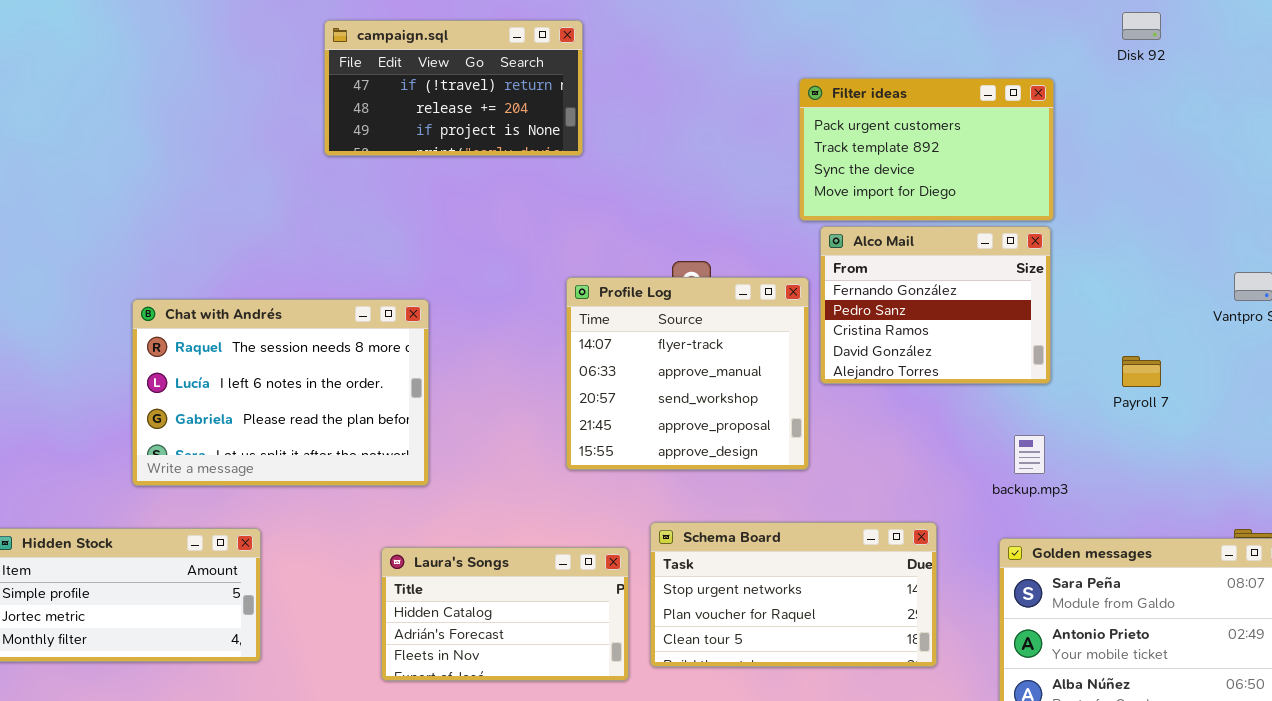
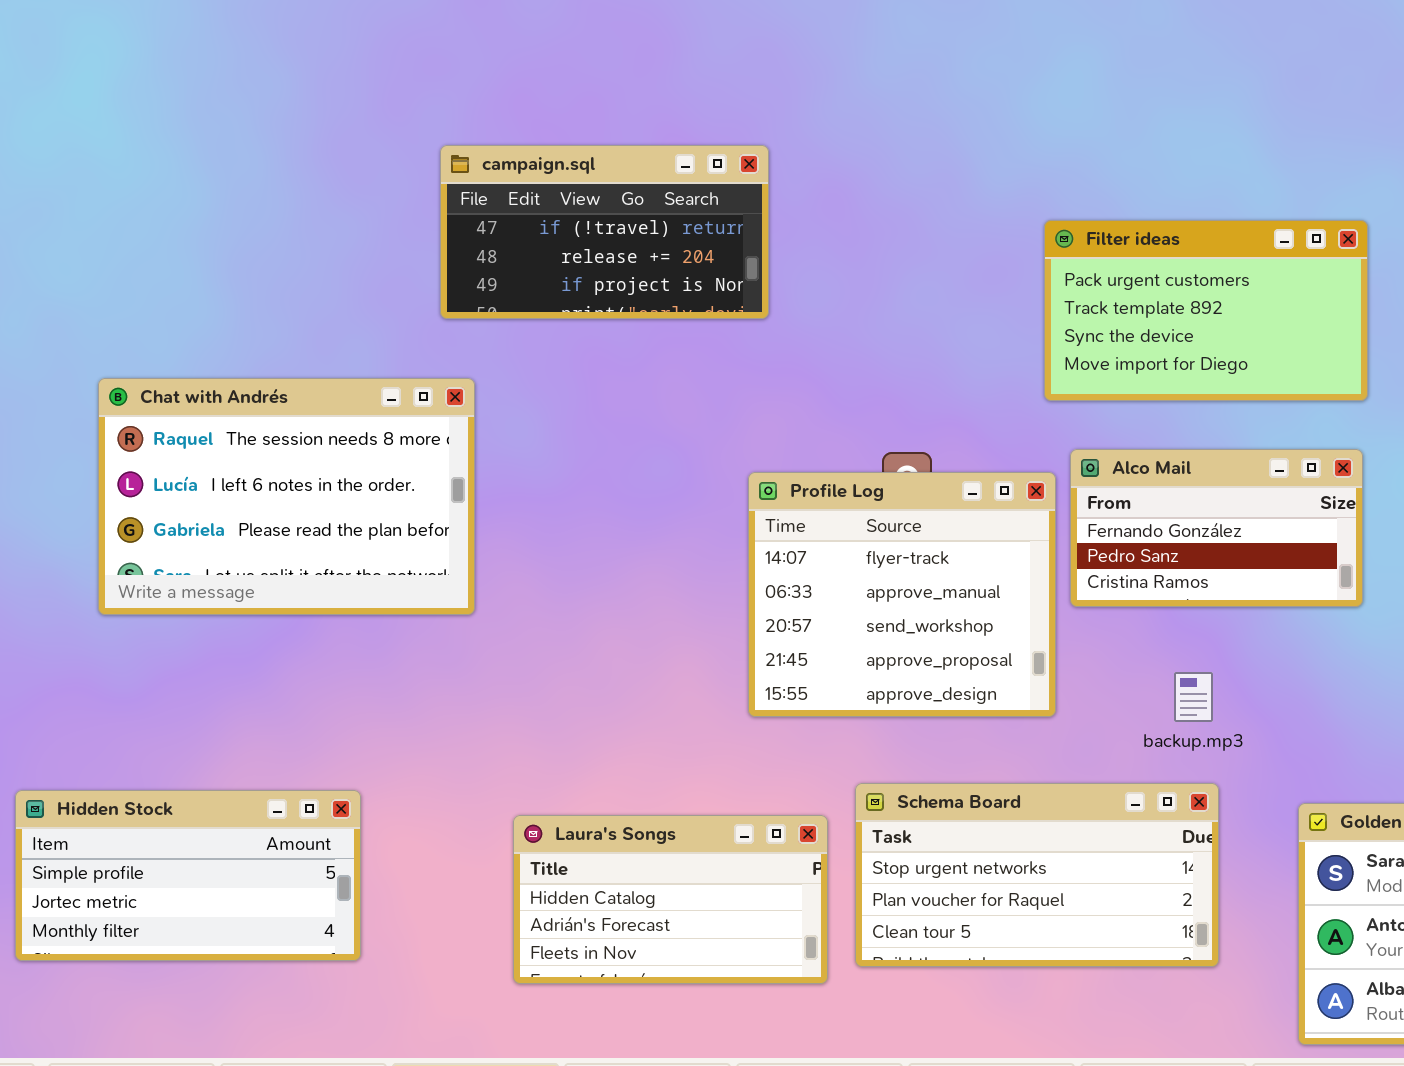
Alco Mail: [820,226,1051,384] -> [1070,449,1363,607], resized
Chat with Andrés: [132,299,429,486] -> [98,378,475,615], moved
backup.mp3: [1014,435,1045,474] -> [1174,672,1213,722], moved

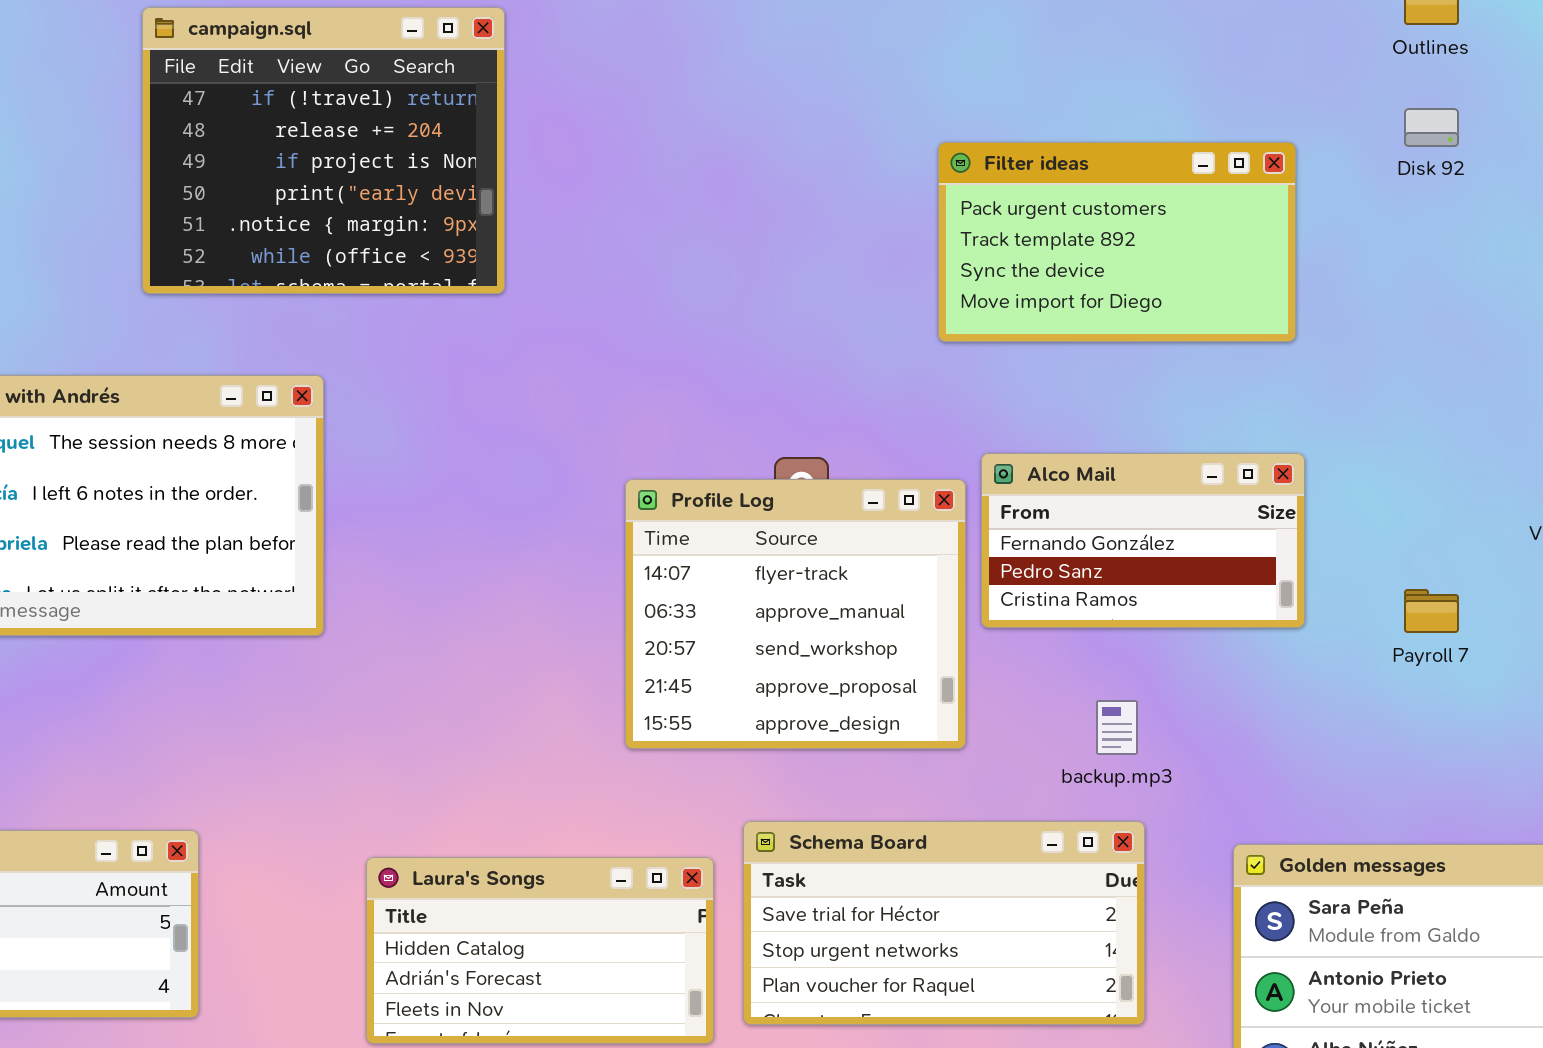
campaign.sql: [440,145,769,319] -> [142,7,505,294], moved, resized
Filter ideas: [1044,220,1368,401] -> [938,142,1296,342], moved
Schema Board: [855,783,1219,967] -> [743,821,1145,1025], scrolled up 1 row

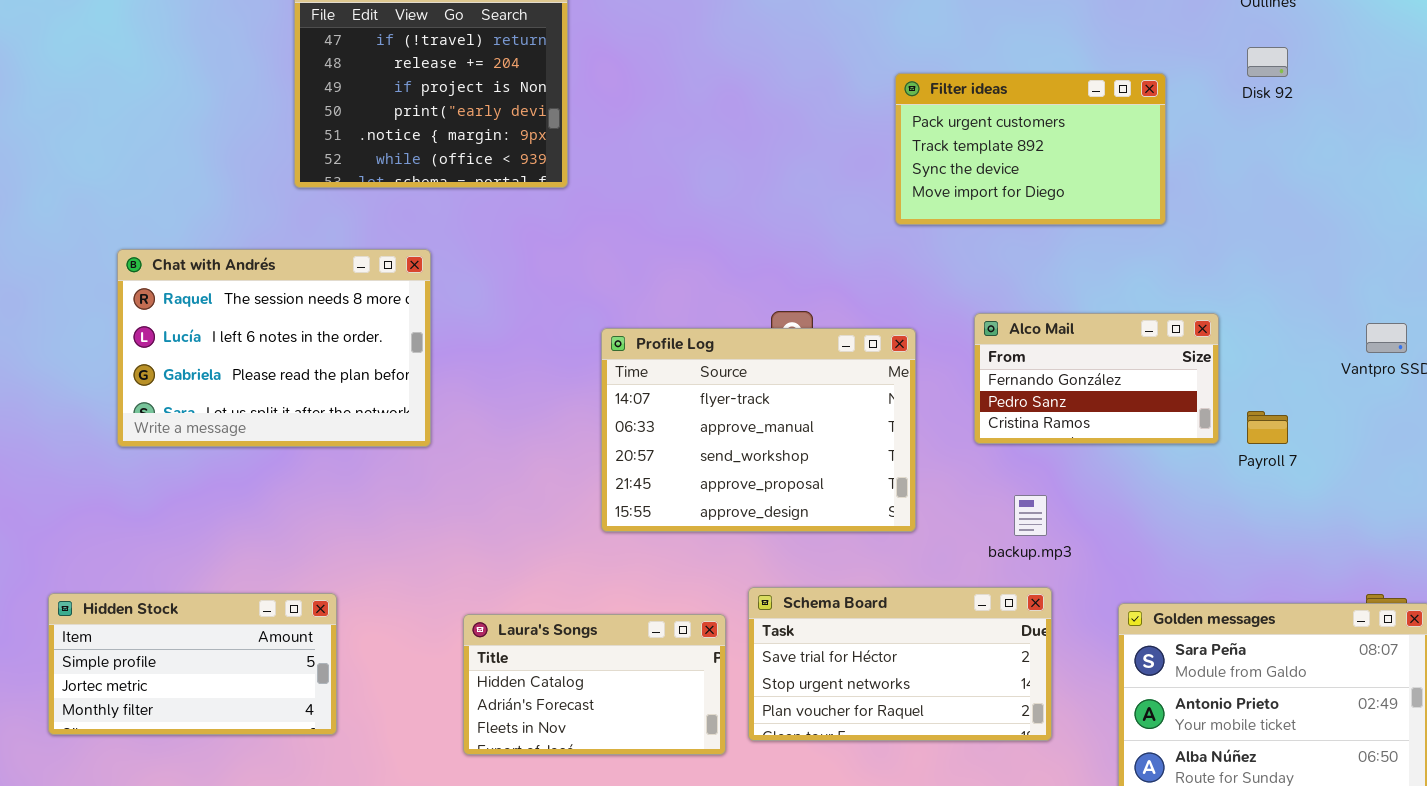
Alco Mail: [981,453,1305,628] -> [974,313,1219,444], moved
Profile Log: [625,479,966,749] -> [601,328,916,532], resized

